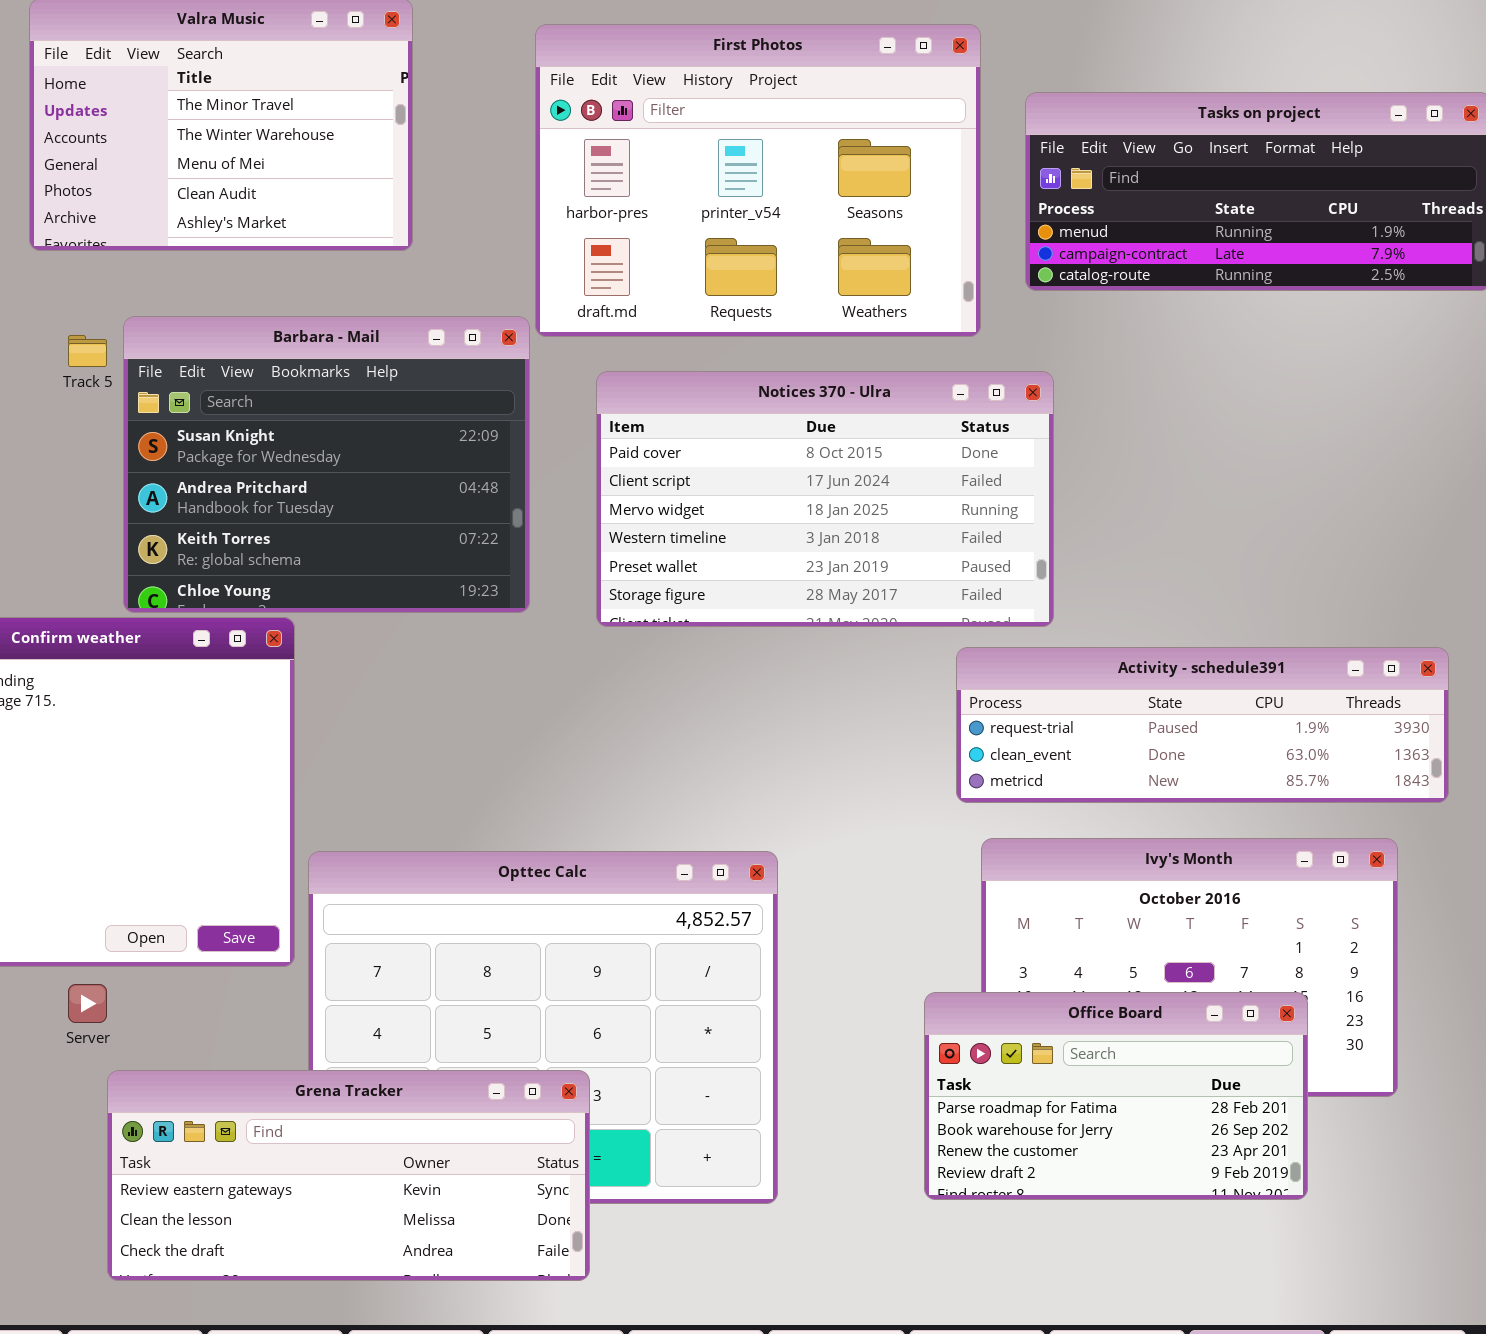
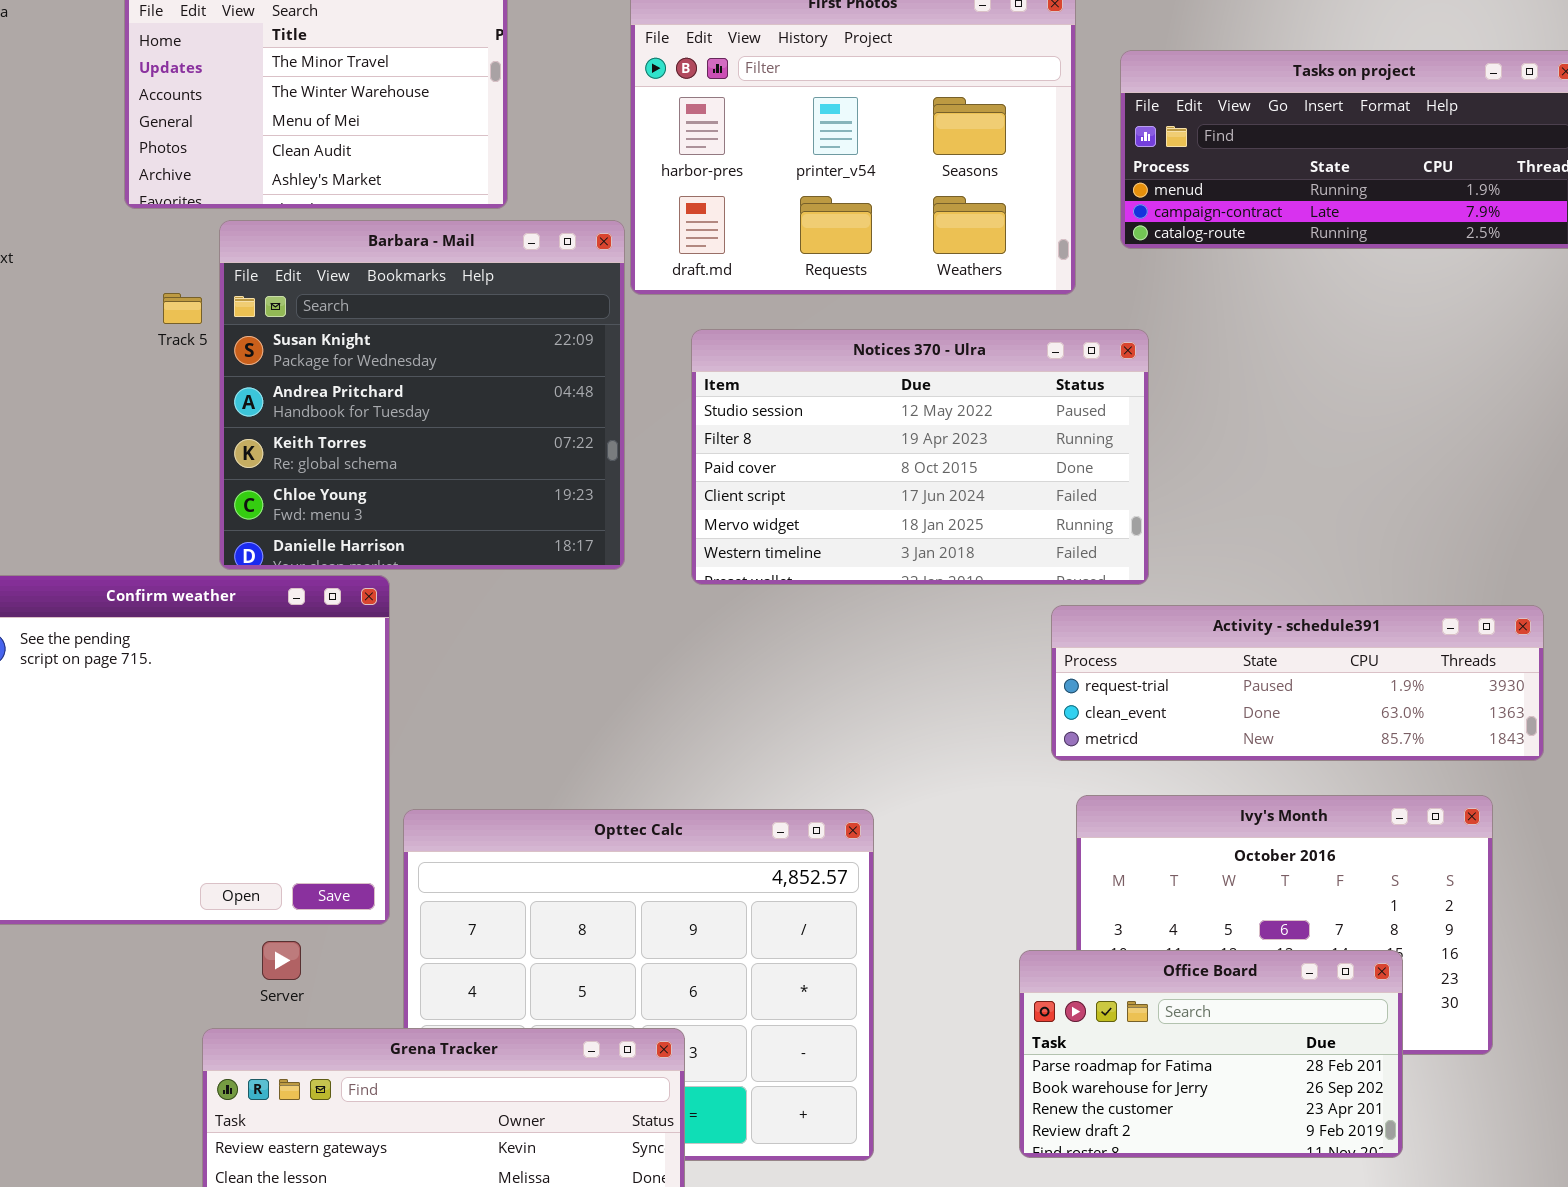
Barbara - Mail: [123,316,530,613] -> [219,220,625,570], resized
Notices 370 - Ulra: [596,371,1054,627] -> [691,329,1149,585], scrolled up 2 rows
Server: [68,984,107,1023] -> [262,941,301,980], moved

